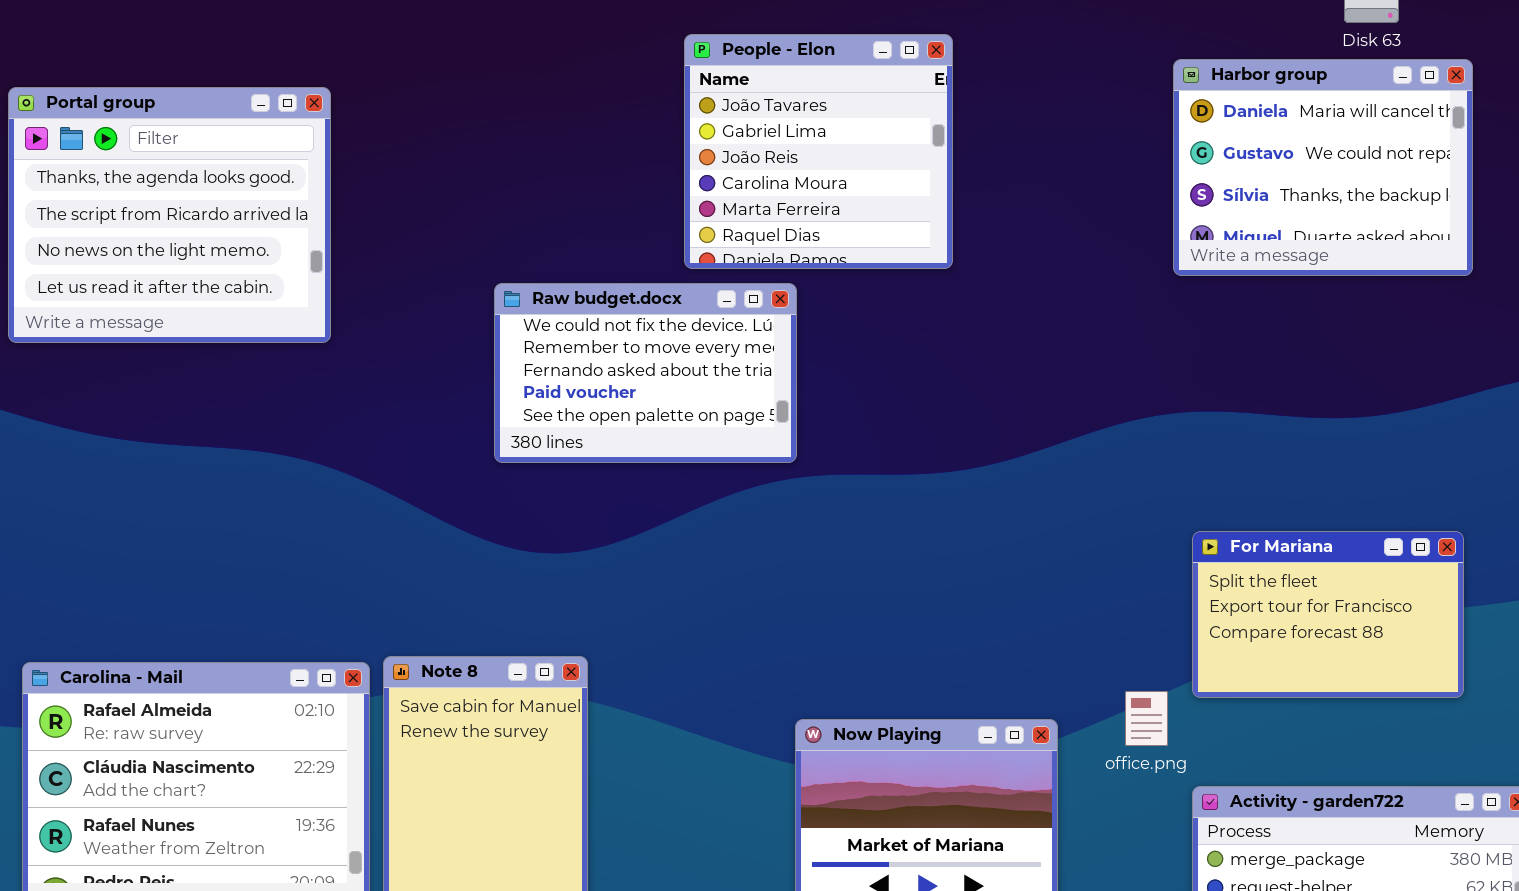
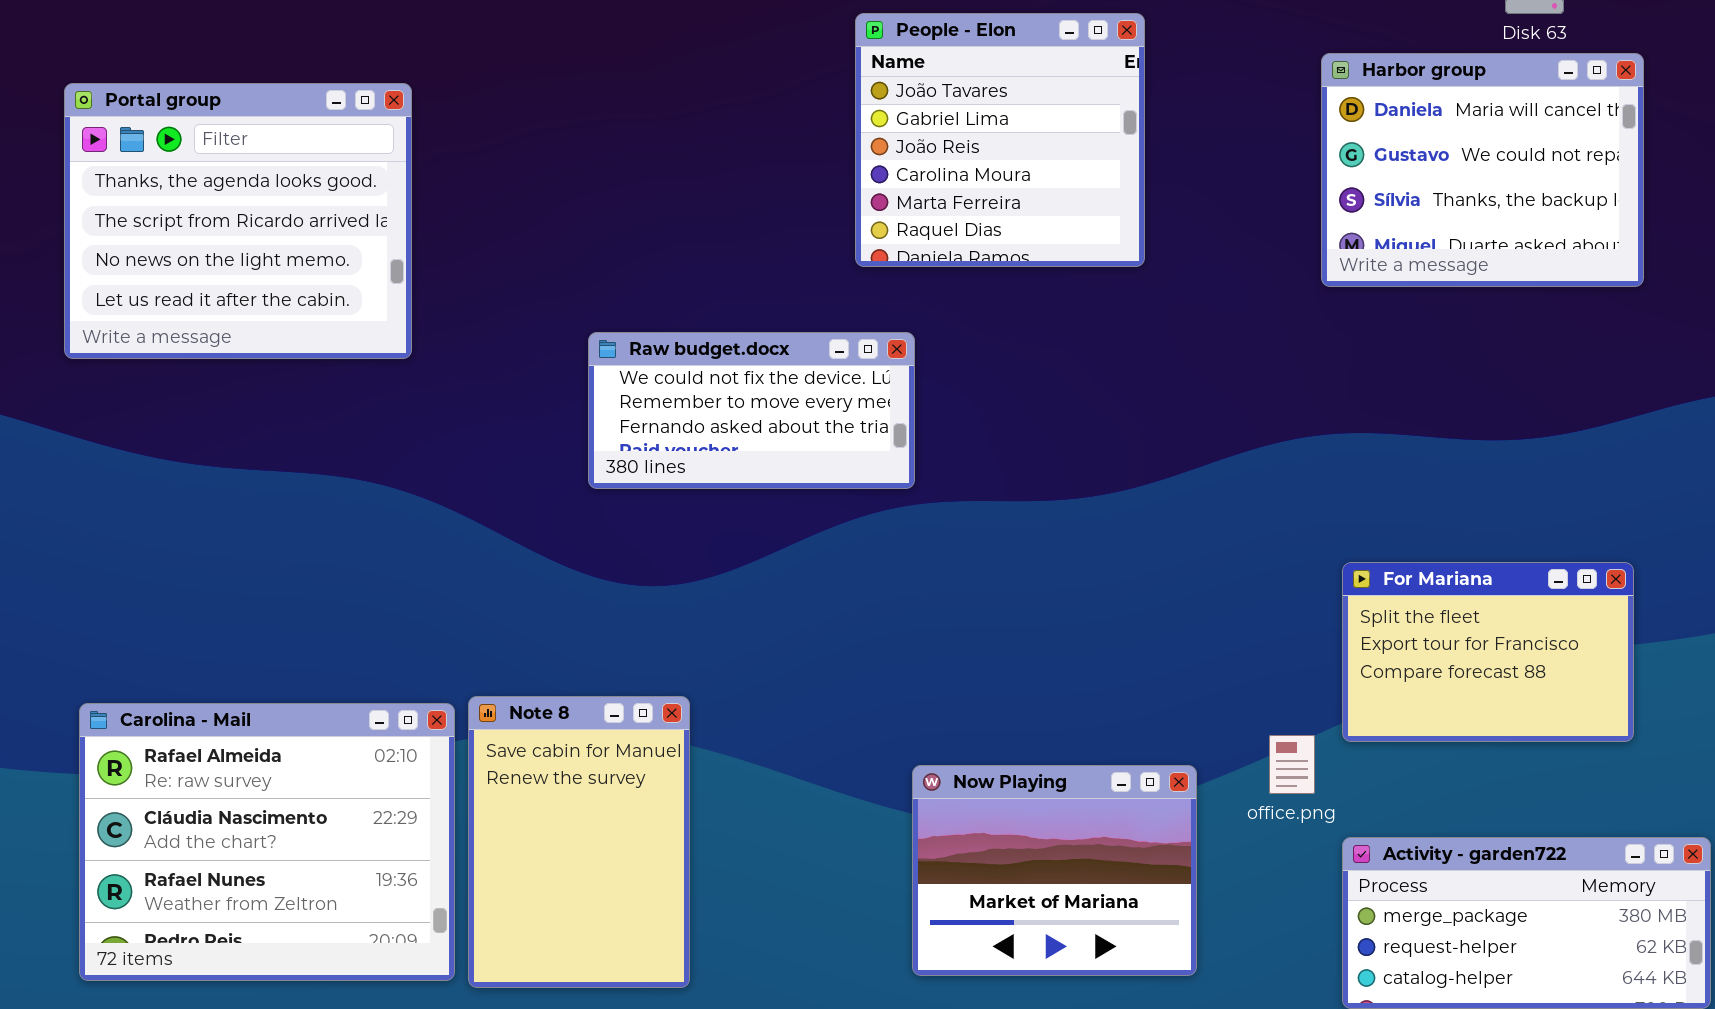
People - Elon: [684,34,953,269] -> [855,13,1145,267], moved
Raw budget.docx: [494,283,797,463] -> [588,332,915,489], resized

